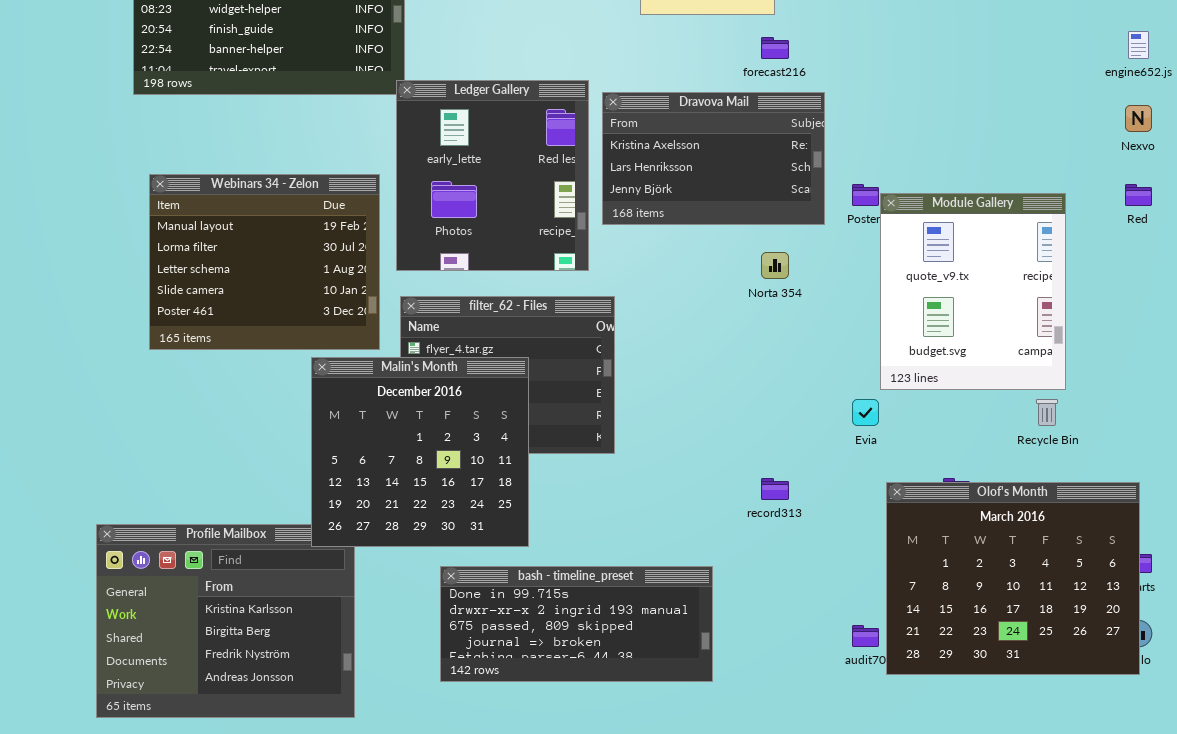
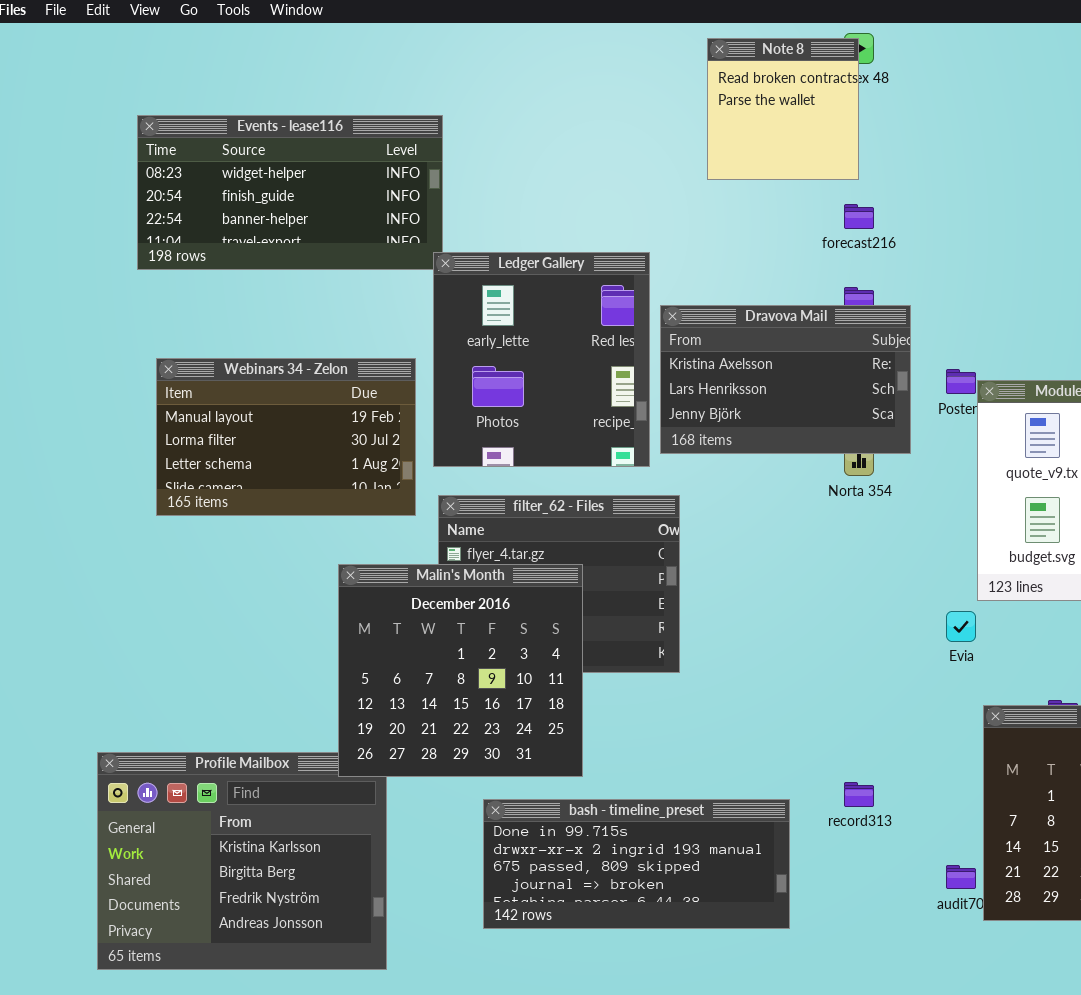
Dravova Mail: [602,92,825,225] -> [660,305,911,454], moved
Webinars 34 - Zelon: [149,174,380,350] -> [156,358,416,516], resized
record313: [761,478,789,500] -> [844,782,874,807], moved

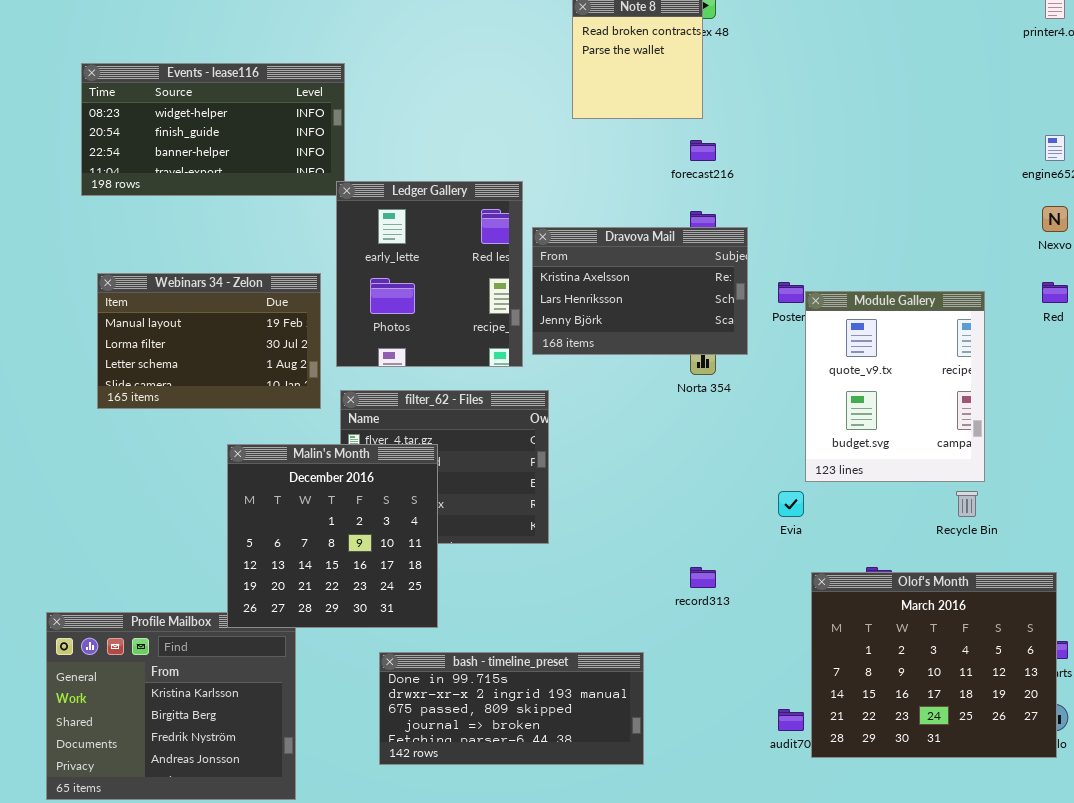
Malin's Month: [338,564,583,777] -> [227,444,438,628], moved
record313: [844,782,874,807] -> [690,567,716,588], moved

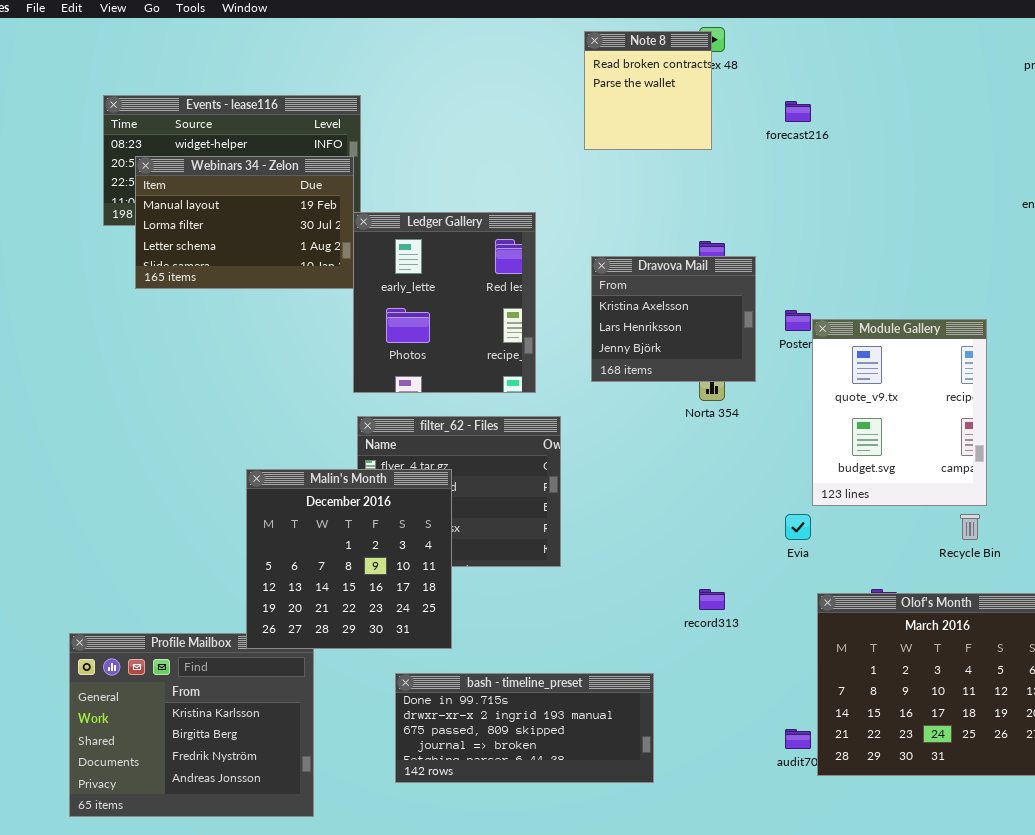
forecast216: [690,140,716,161] -> [785,101,811,122], moved
Dravova Mail: [532,227,748,355] -> [591,256,756,382], resized
Webinars 34 - Zelon: [97,273,321,409] -> [135,156,354,289], moved

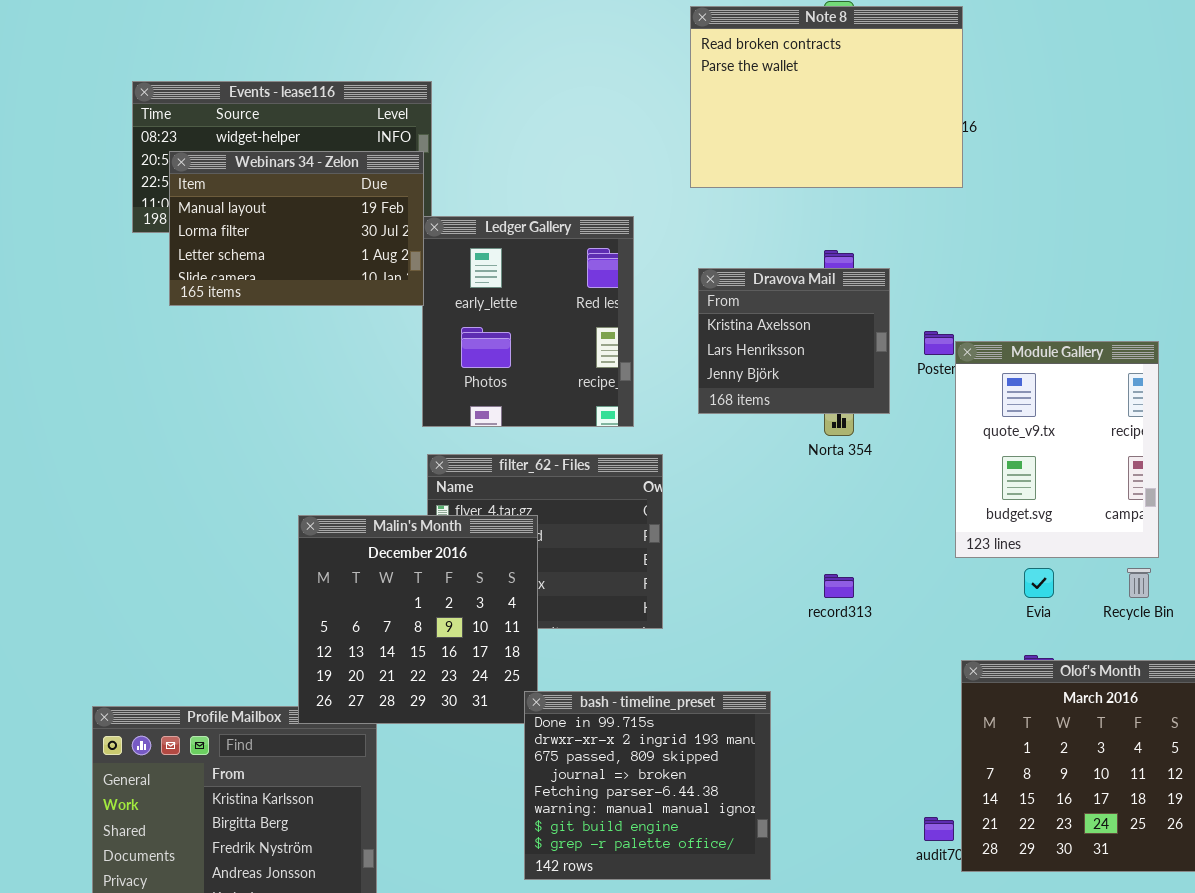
Note 8: [584,31,712,150] -> [690,6,963,188], resized
Evia: [785,514,811,540] -> [1024,568,1054,598], moved
record313: [699,589,725,610] -> [824,574,854,598], moved
bash - timeline_preset: [395,673,654,783] -> [524,691,771,880], resized

